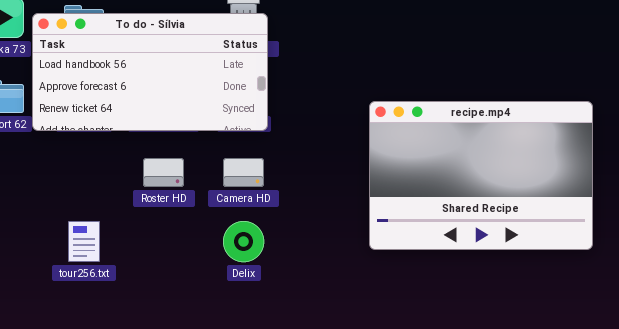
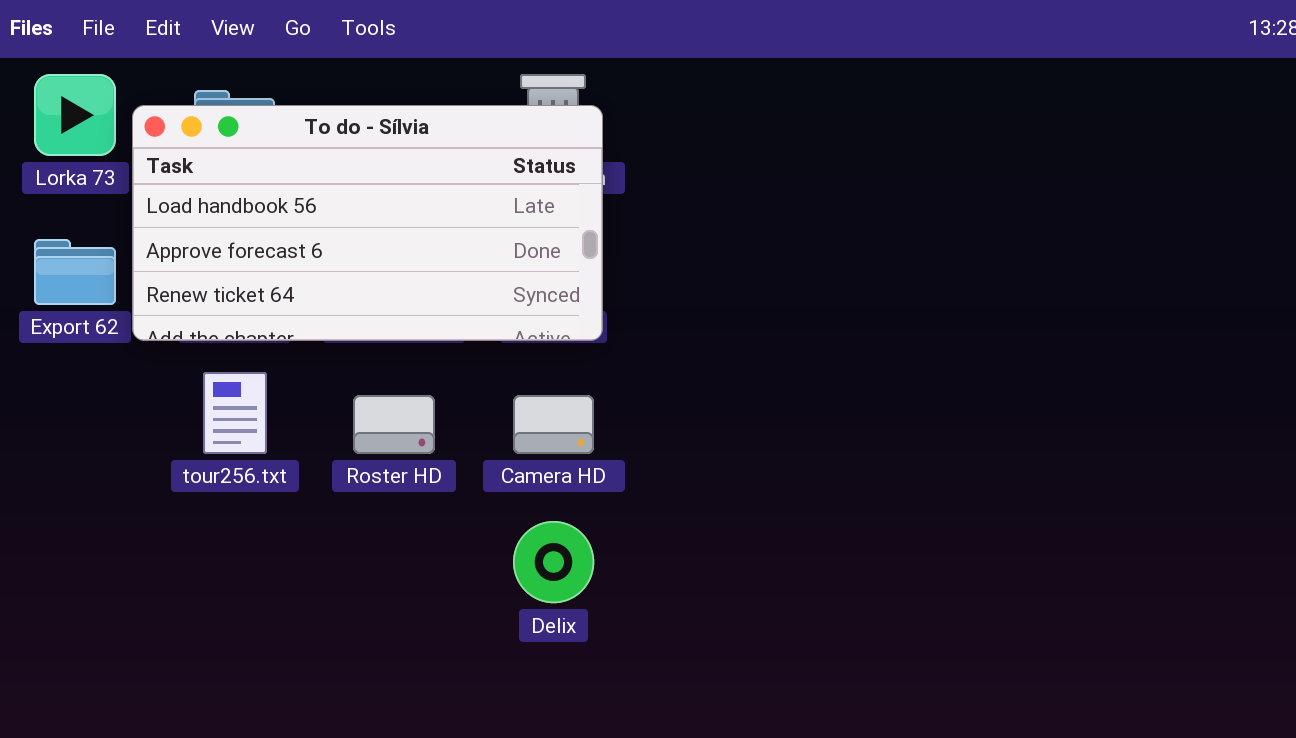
recipe.mp4: [369,101,593,250] -> none, closed
tour256.txt: [68,221,100,262] -> [203,372,267,454], moved

